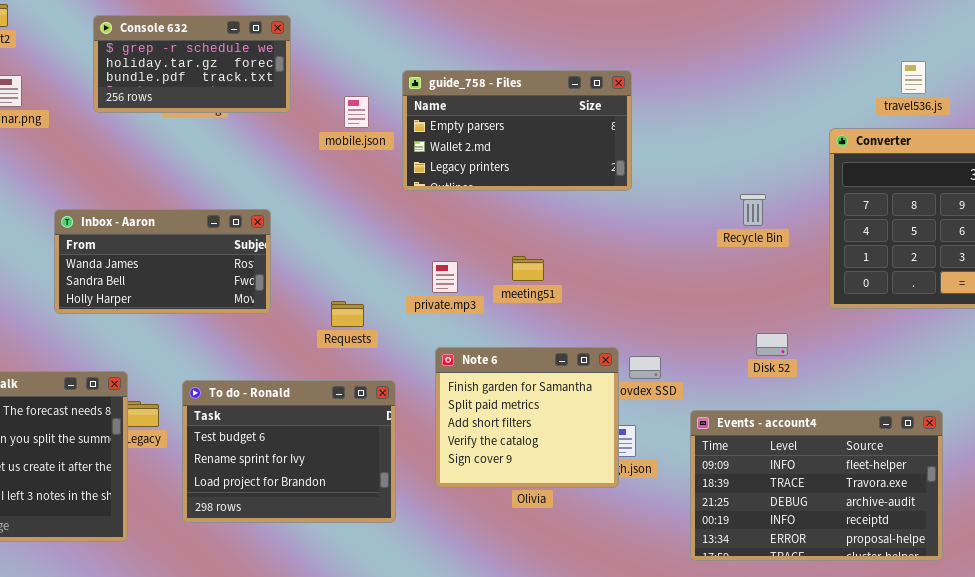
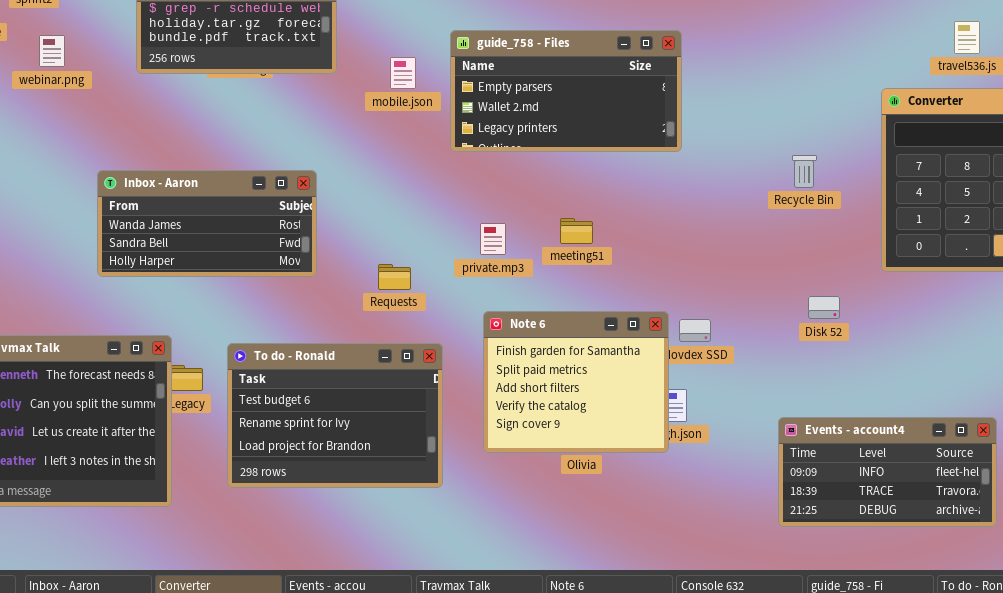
Events - account4: [690,410,943,561] -> [778,417,997,527], resized

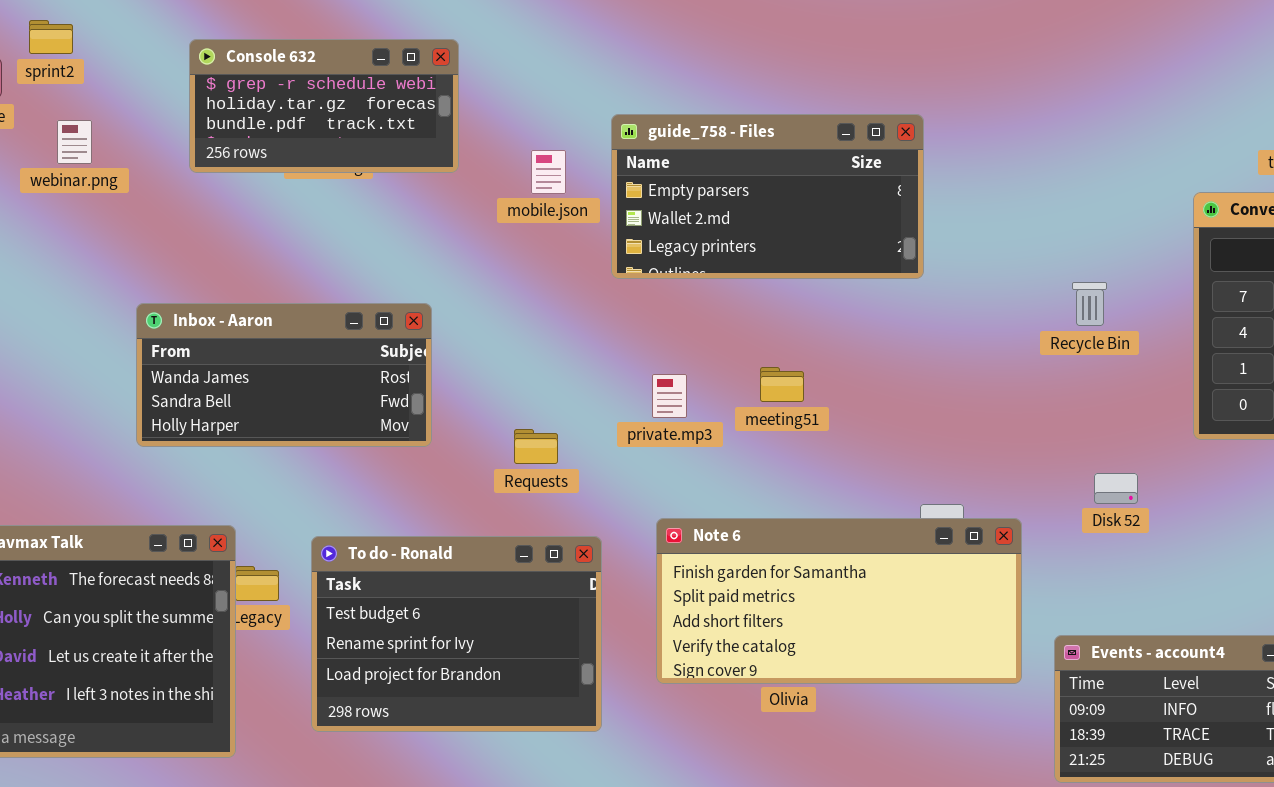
Note 6: [483,311,669,453] -> [656,518,1022,684], resized

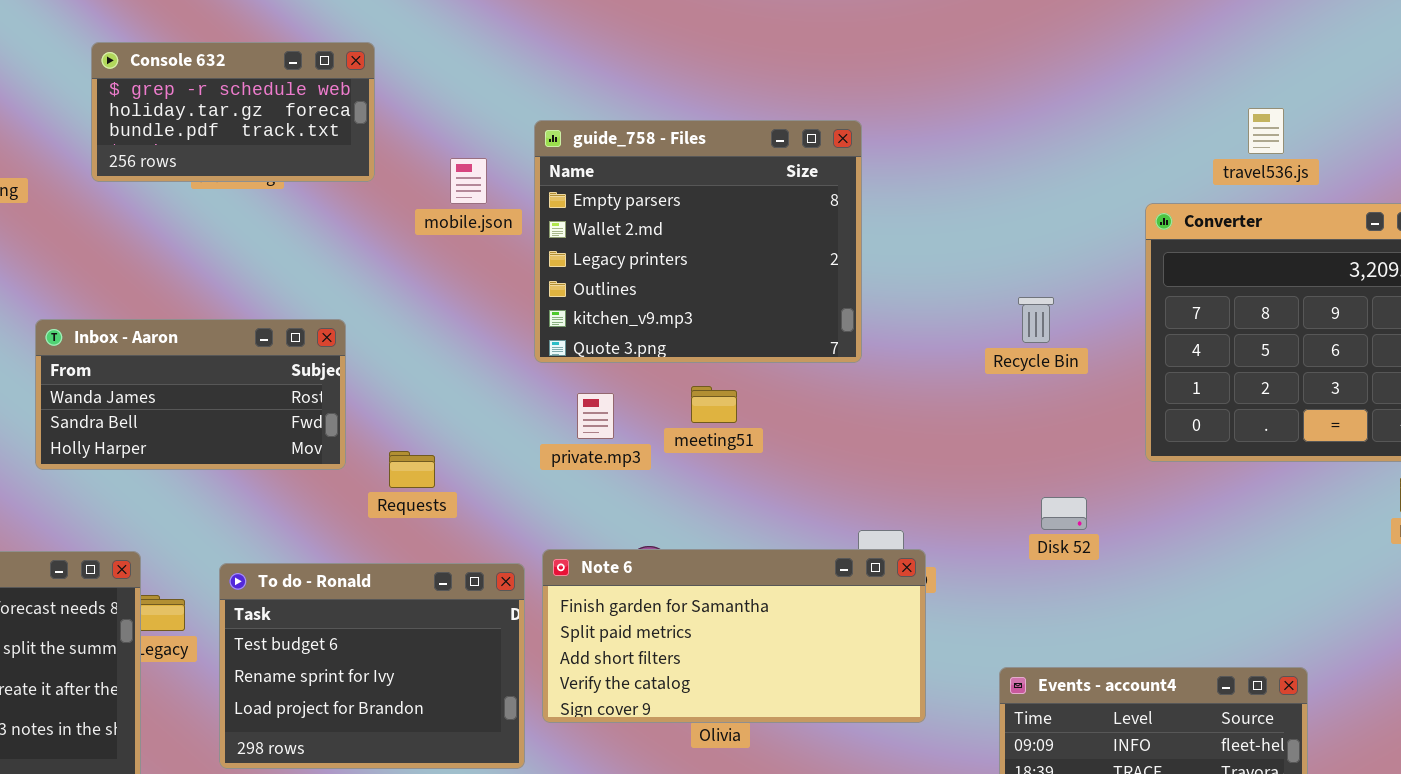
guide_758 - Files: [611,114,924,279] -> [534,120,862,363], resized
Requests: [514,429,558,464] -> [389,451,435,488], moved
Note 6: [656,518,1022,684] -> [542,549,926,723], moved

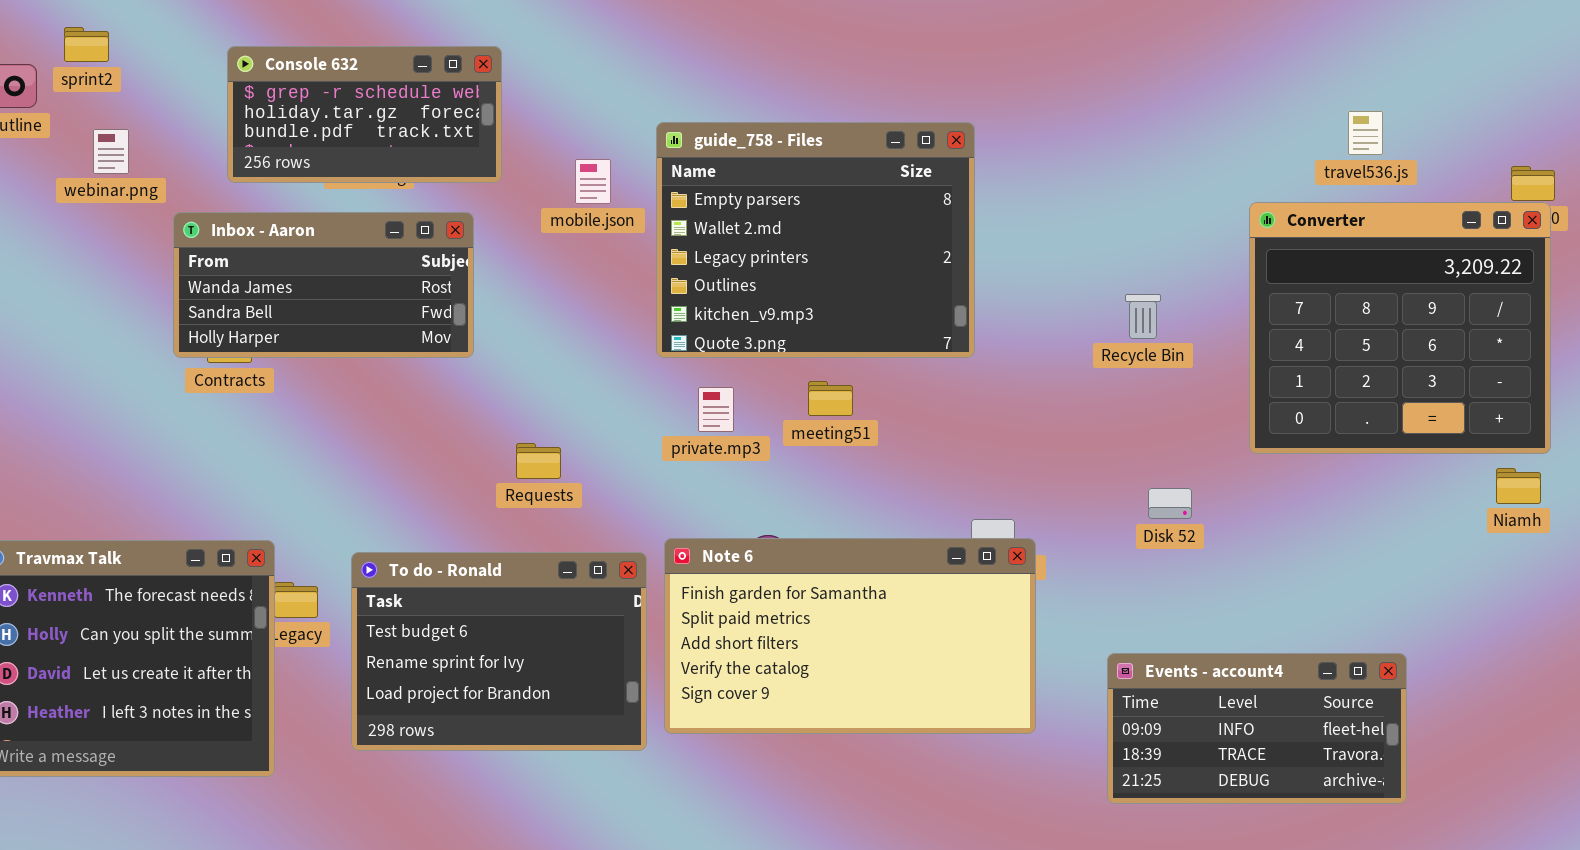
Inbox - Aaron: [35,319,346,470] -> [173,212,474,358], moved
Note 6: [542,549,926,723] -> [664,538,1036,734], resized

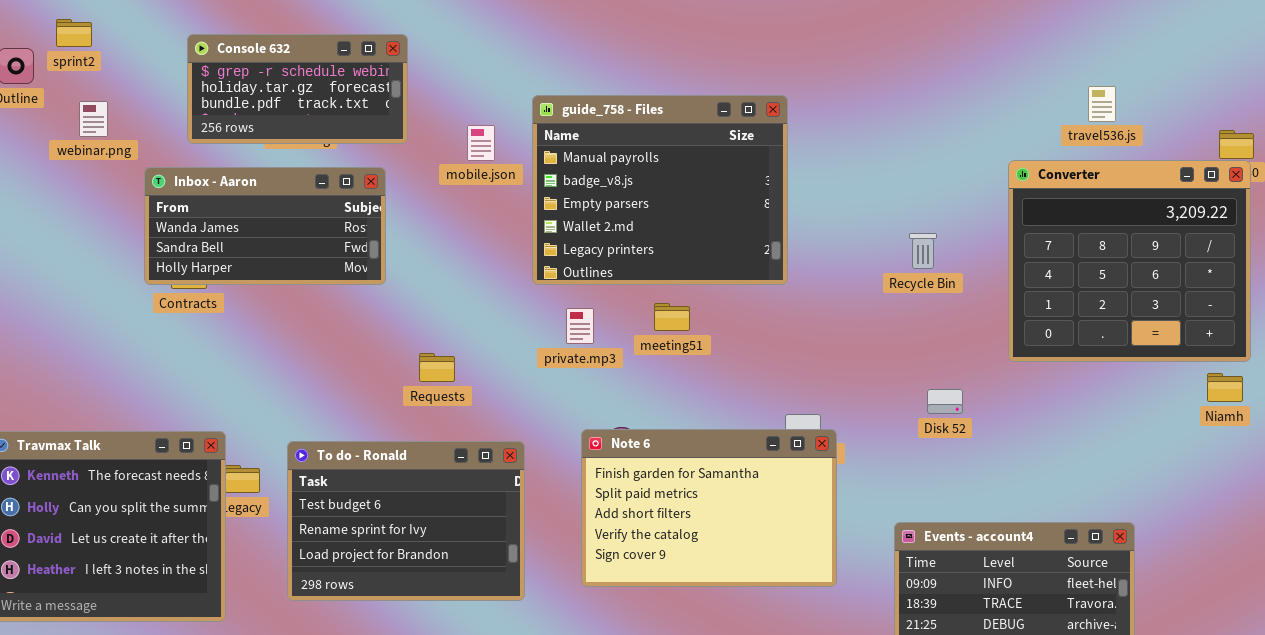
guide_758 - Files: [656,122,975,358] -> [532,95,788,285], scrolled up 2 rows
Note 6: [664,538,1036,734] -> [581,429,837,587], resized

